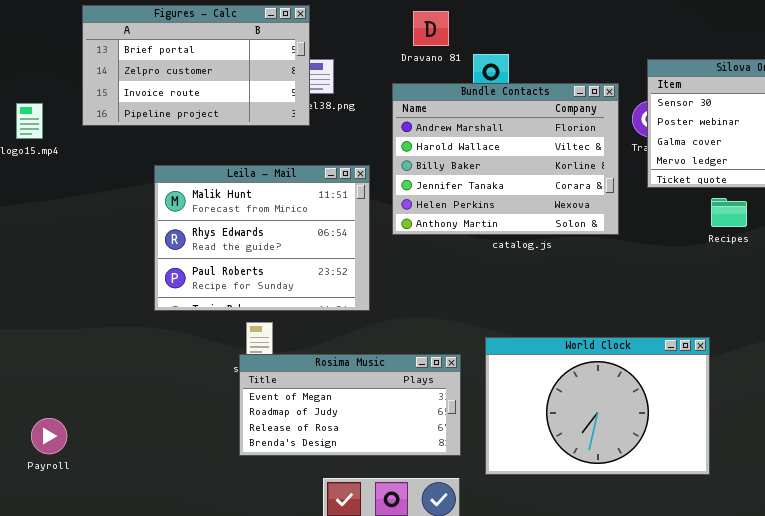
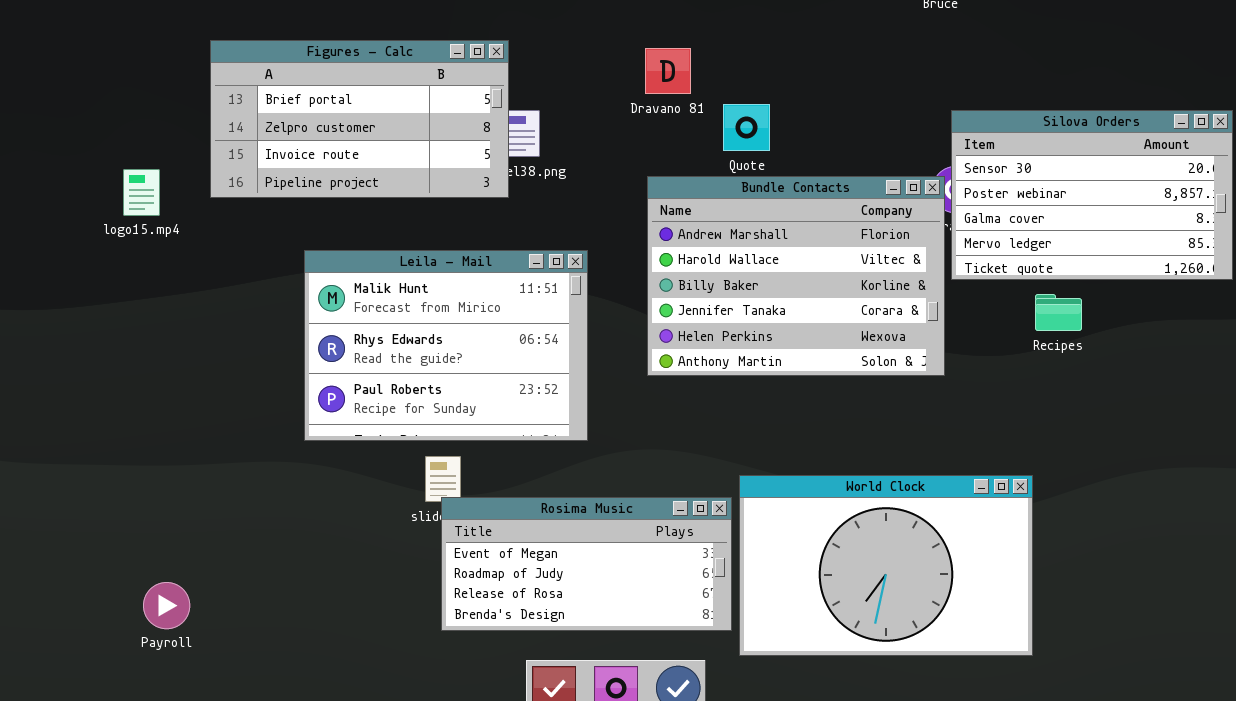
Bundle Contacts: [392,83,619,235] -> [647,176,945,376], moved
Rosima Music: [239,354,461,456] -> [441,497,732,631], moved

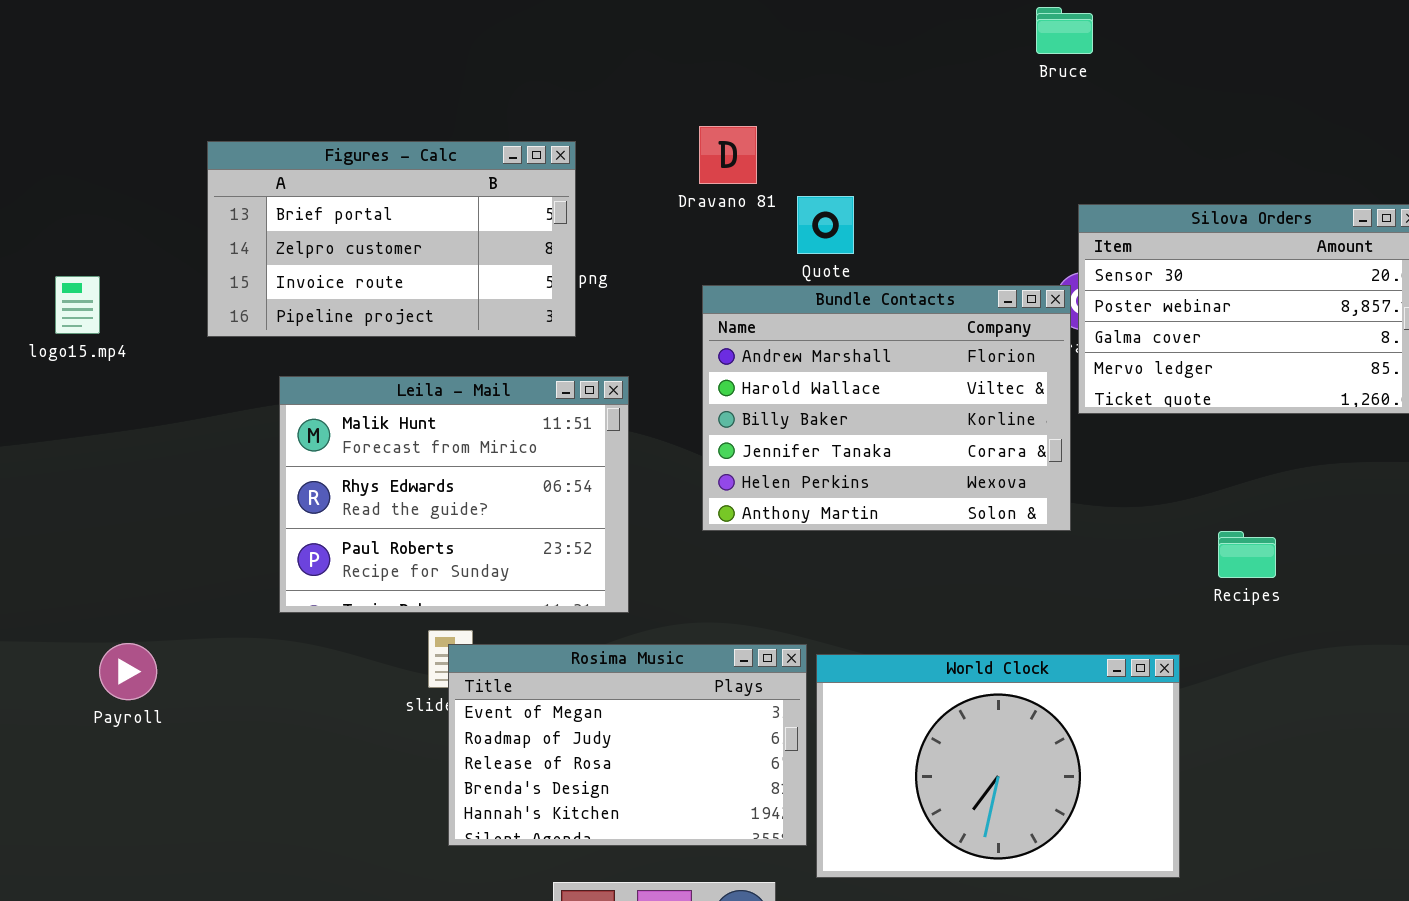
Figures - Calc: [210,40,509,198] -> [207,141,576,337], moved
Recipes: [1035,294,1082,331] -> [1218,531,1276,578], moved
Rosima Music: [441,497,732,631] -> [448,644,807,846], resized
Payroll: [143,582,190,629] -> [99,643,157,700], moved

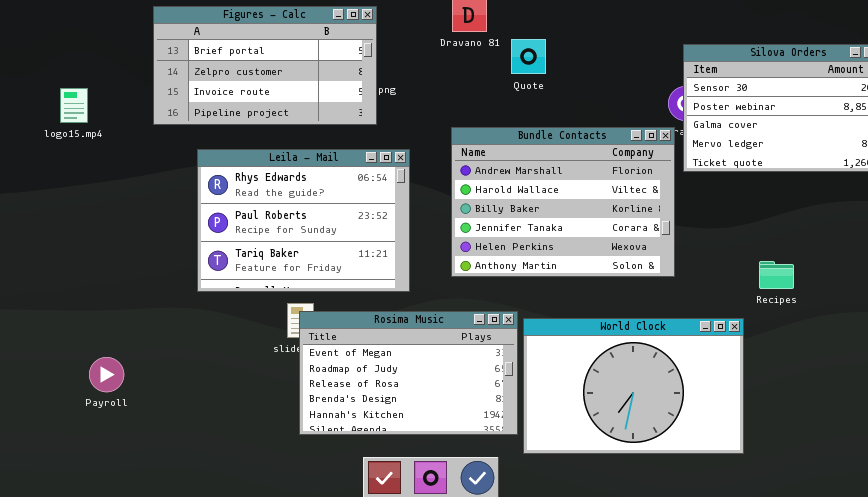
Bundle Contacts: [702,285,1071,531] -> [451,127,675,277], moved
Leila - Mail: [279,376,629,613] -> [197,149,410,292], scrolled down 1 row
Recipes: [1218,531,1276,578] -> [759,261,794,289], moved
Payroll: [99,643,157,700] -> [89,357,124,392], moved

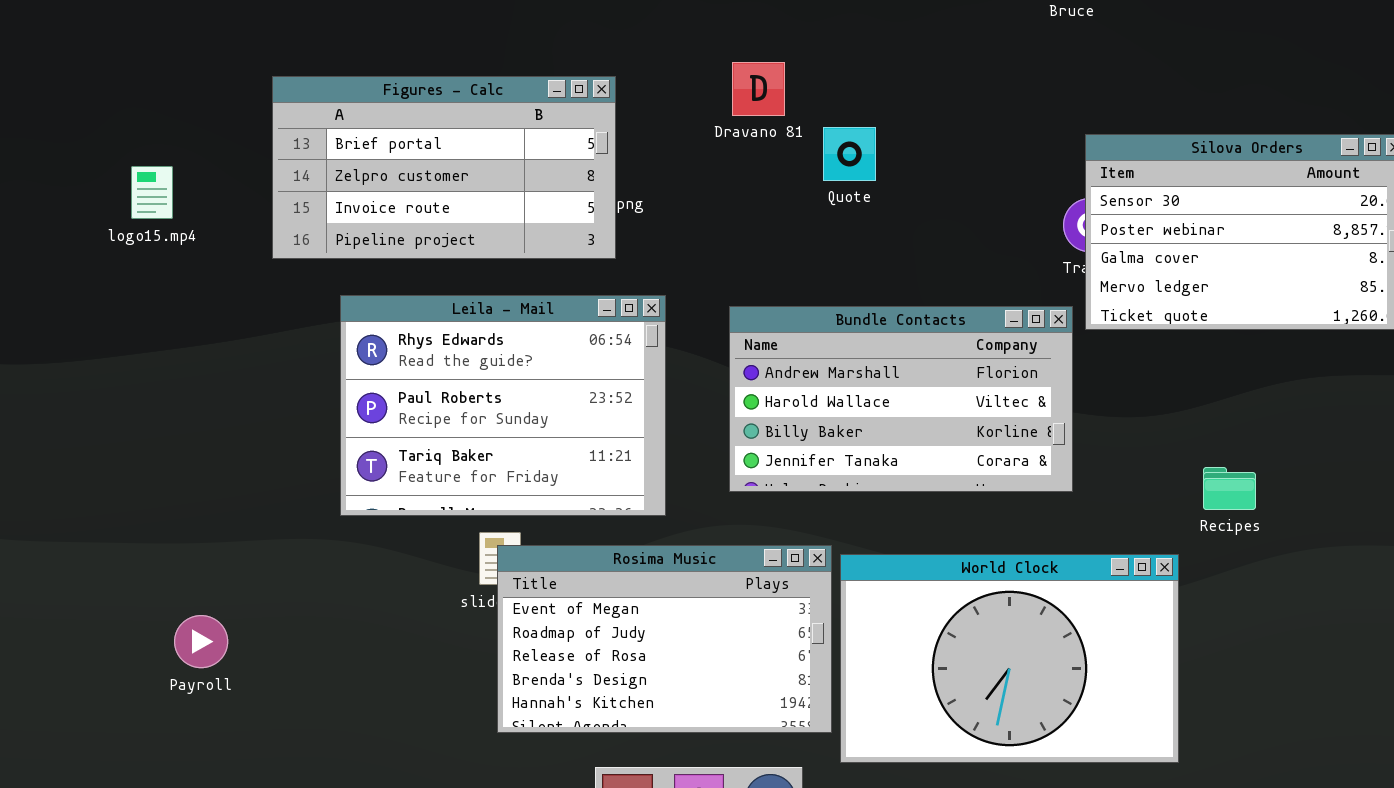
logo15.mp4: [60,88,88,123] -> [131,166,173,219], moved
Bundle Contacts: [451,127,675,277] -> [729,306,1073,492], resized

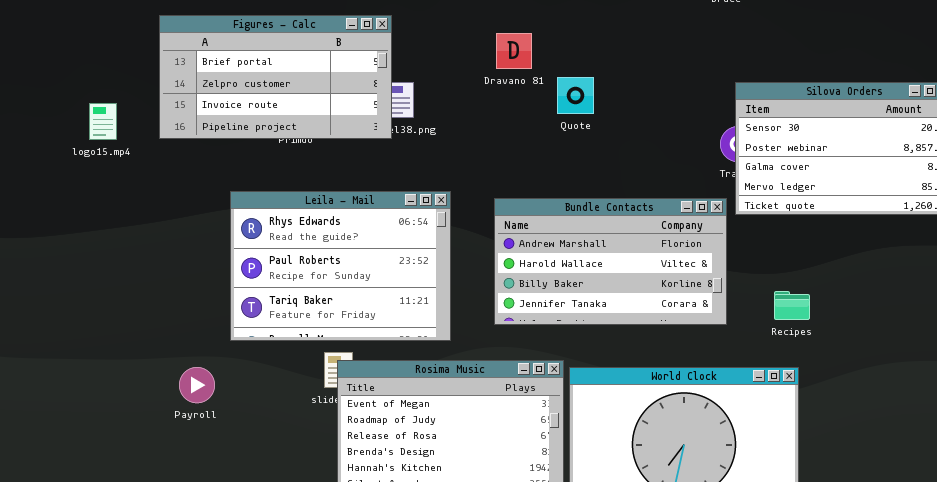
Figures - Calc: [272,76,616,259] -> [159,15,392,139], moved
Recipes: [1203,467,1256,510] -> [774,291,810,320], moved
Payroll: [174,615,228,668] -> [179,367,215,403], moved

